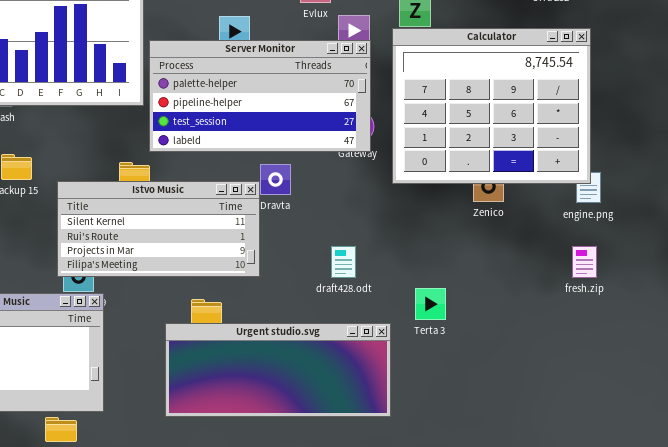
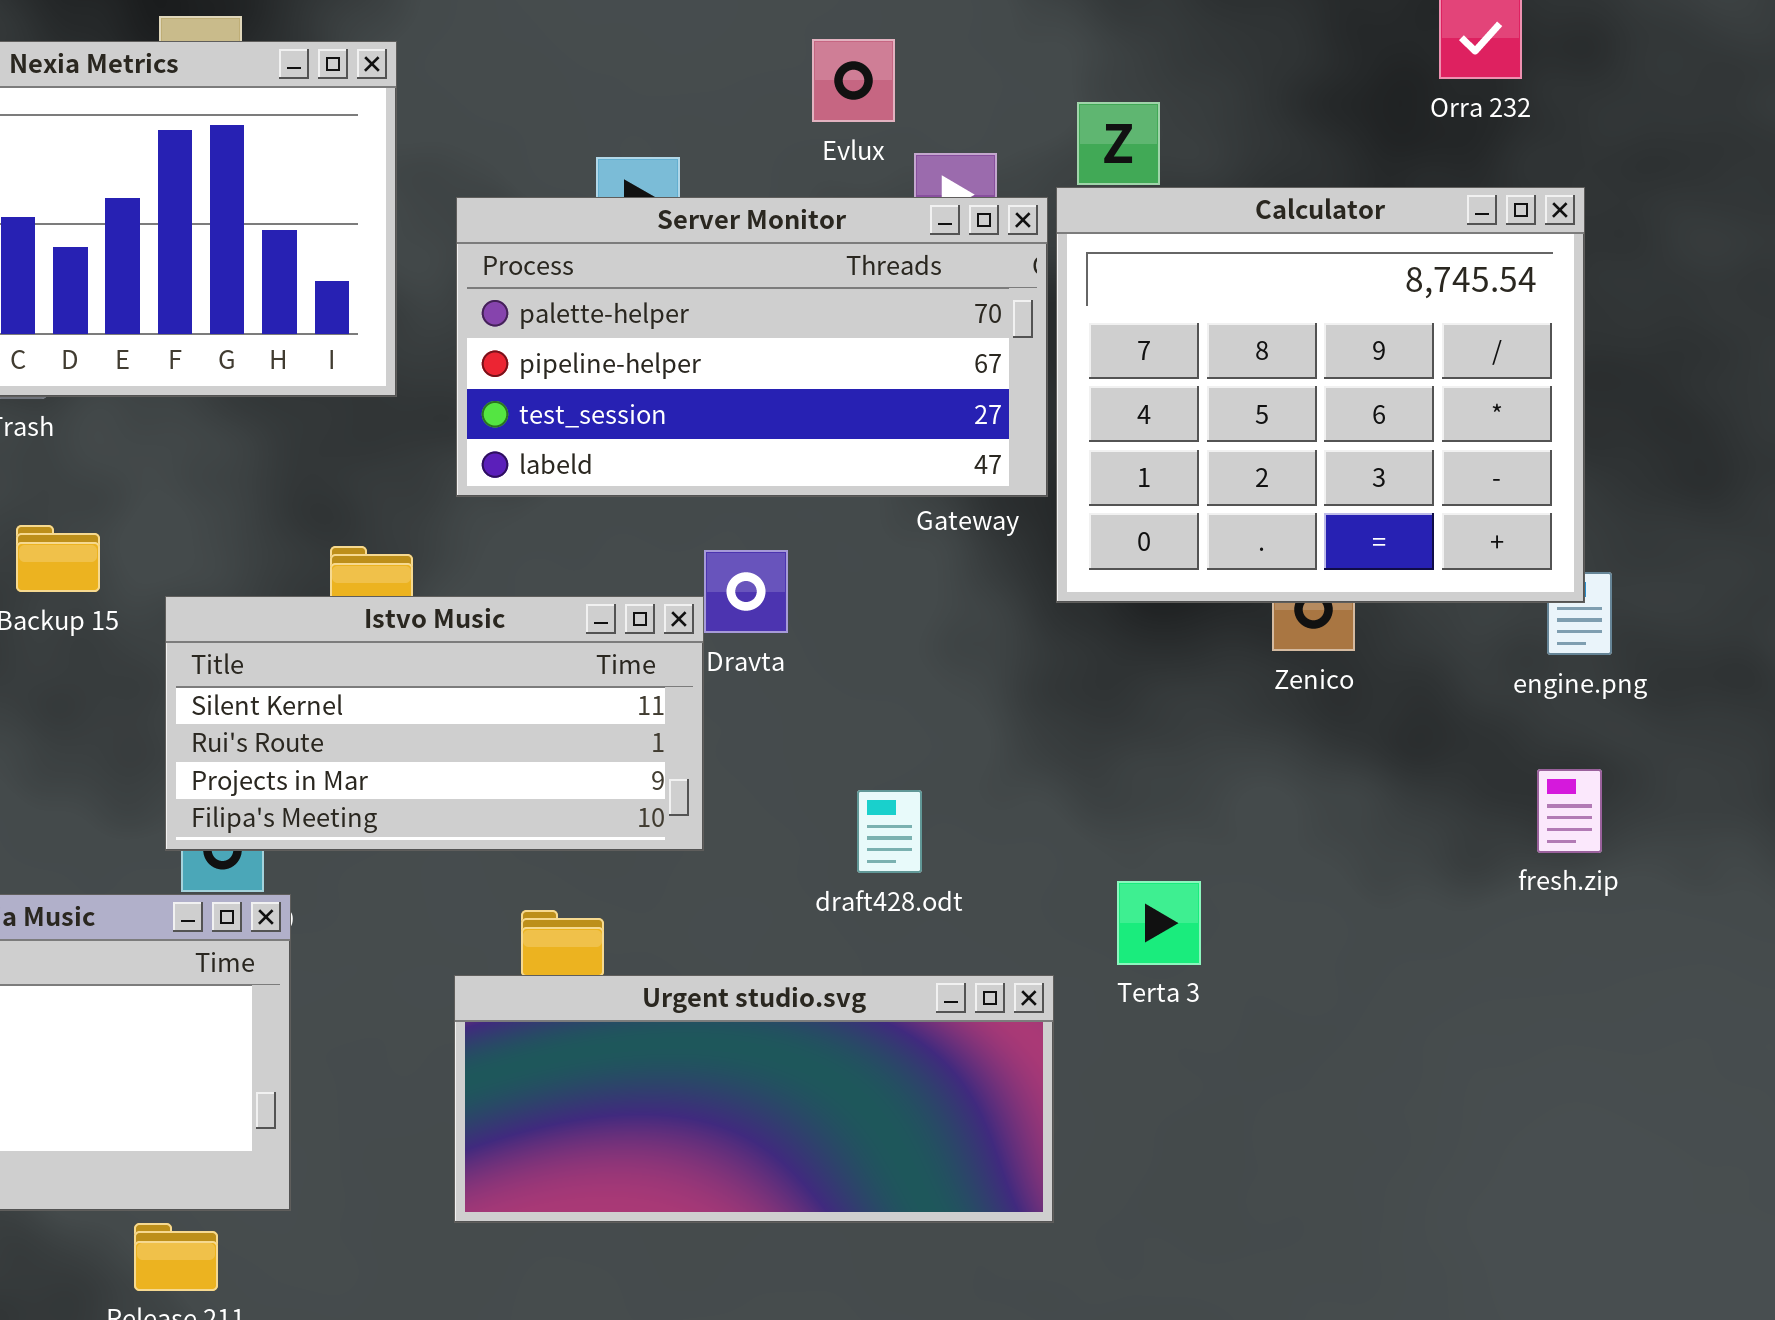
Server Monitor: [149,40,371,152] -> [456,197,1048,497], moved
draft428.odt: [331,246,356,278] -> [857,790,922,873], moved

